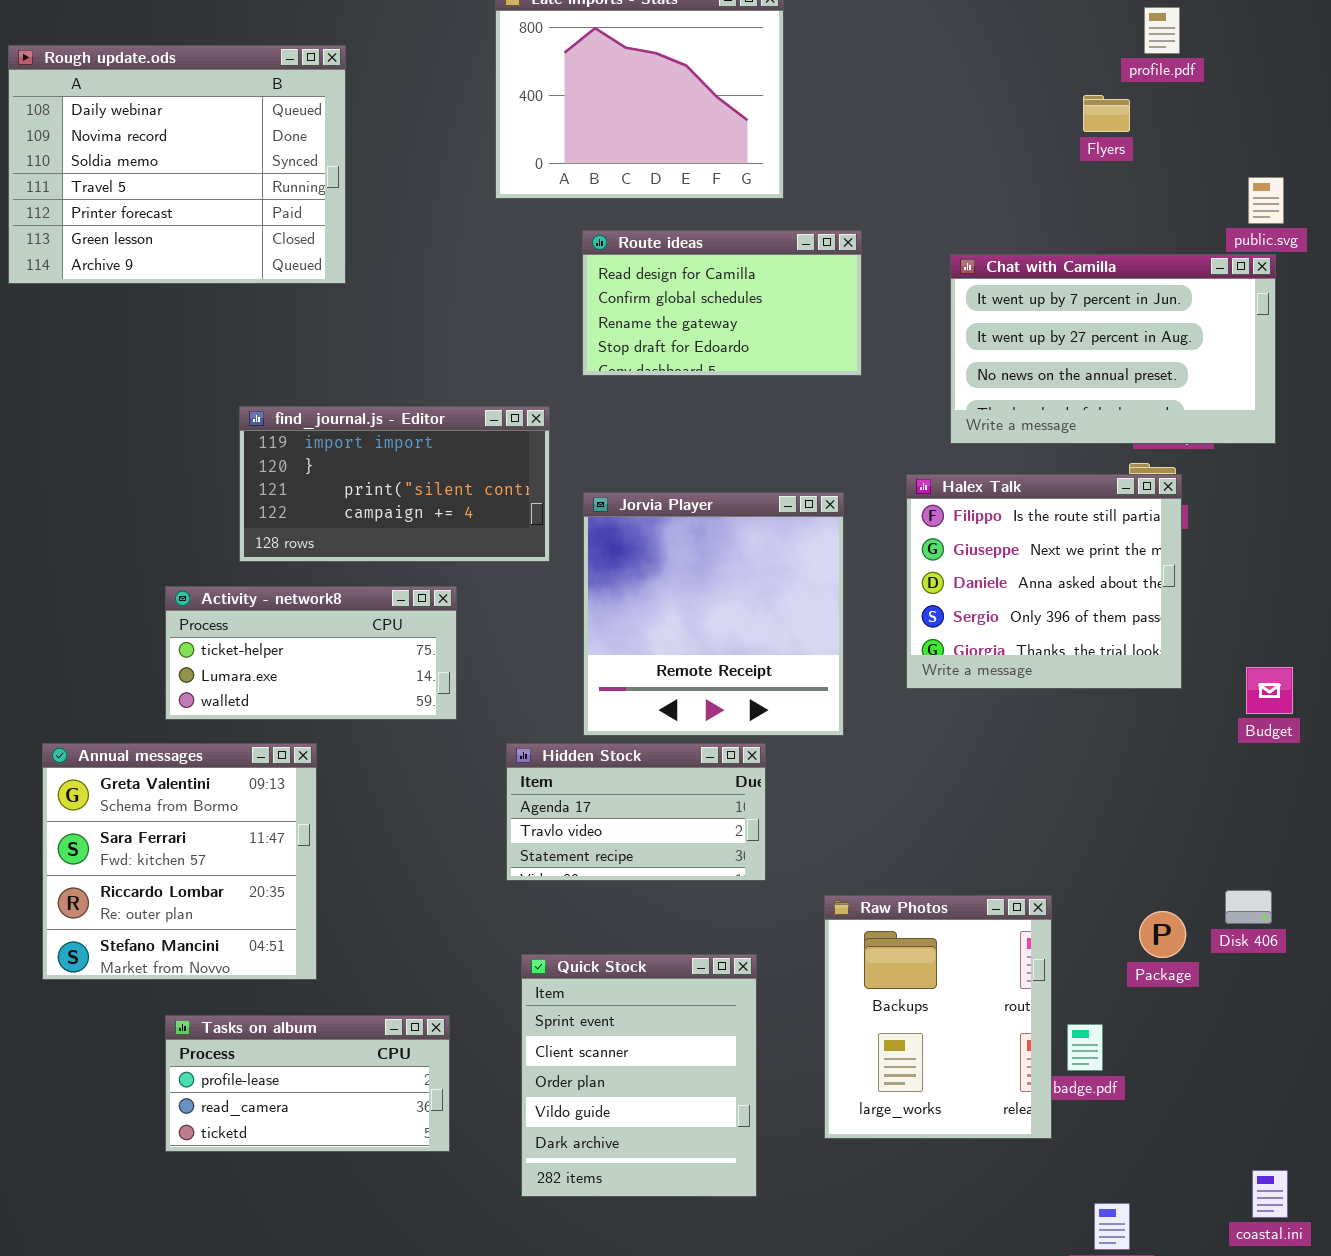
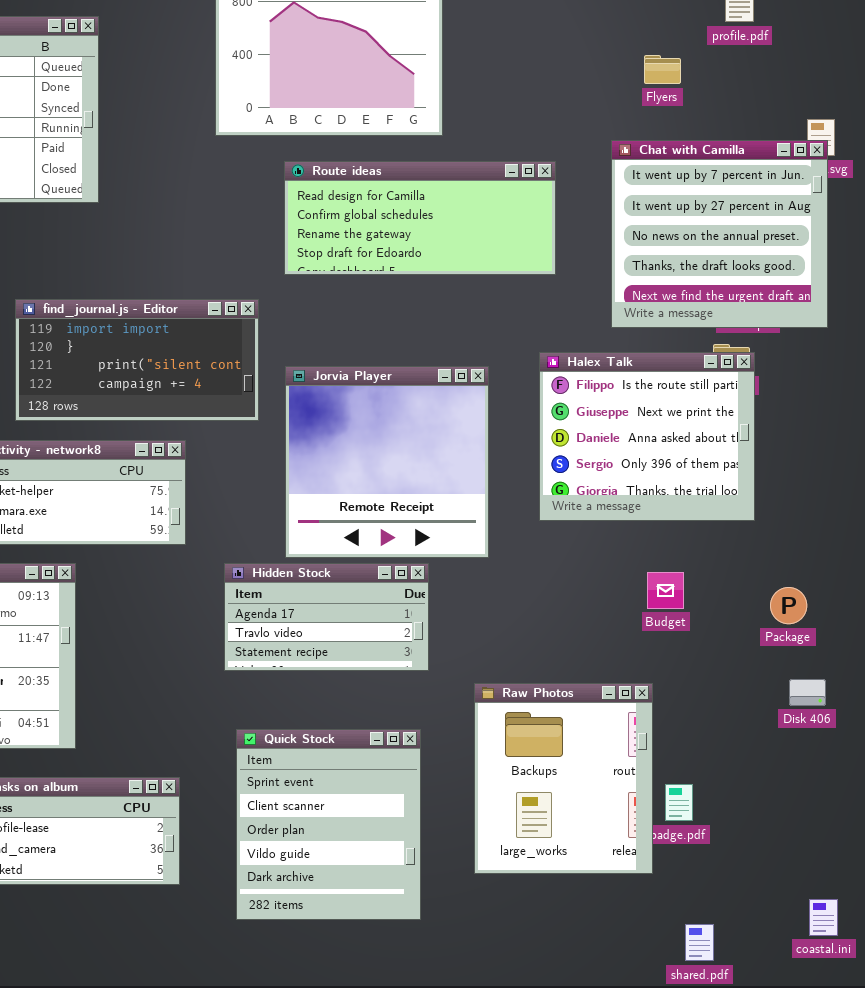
Flyers: [1083,95,1130,132] -> [644,55,681,84], moved
Route ideas: [582,230,862,376] -> [284,161,556,275], resized
Chat with Camilla: [950,254,1276,444] -> [611,140,828,328], resized
Budget: [1246,667,1293,714] -> [647,572,684,609], moved
Package: [1139,911,1186,958] -> [770,587,807,624], moved

